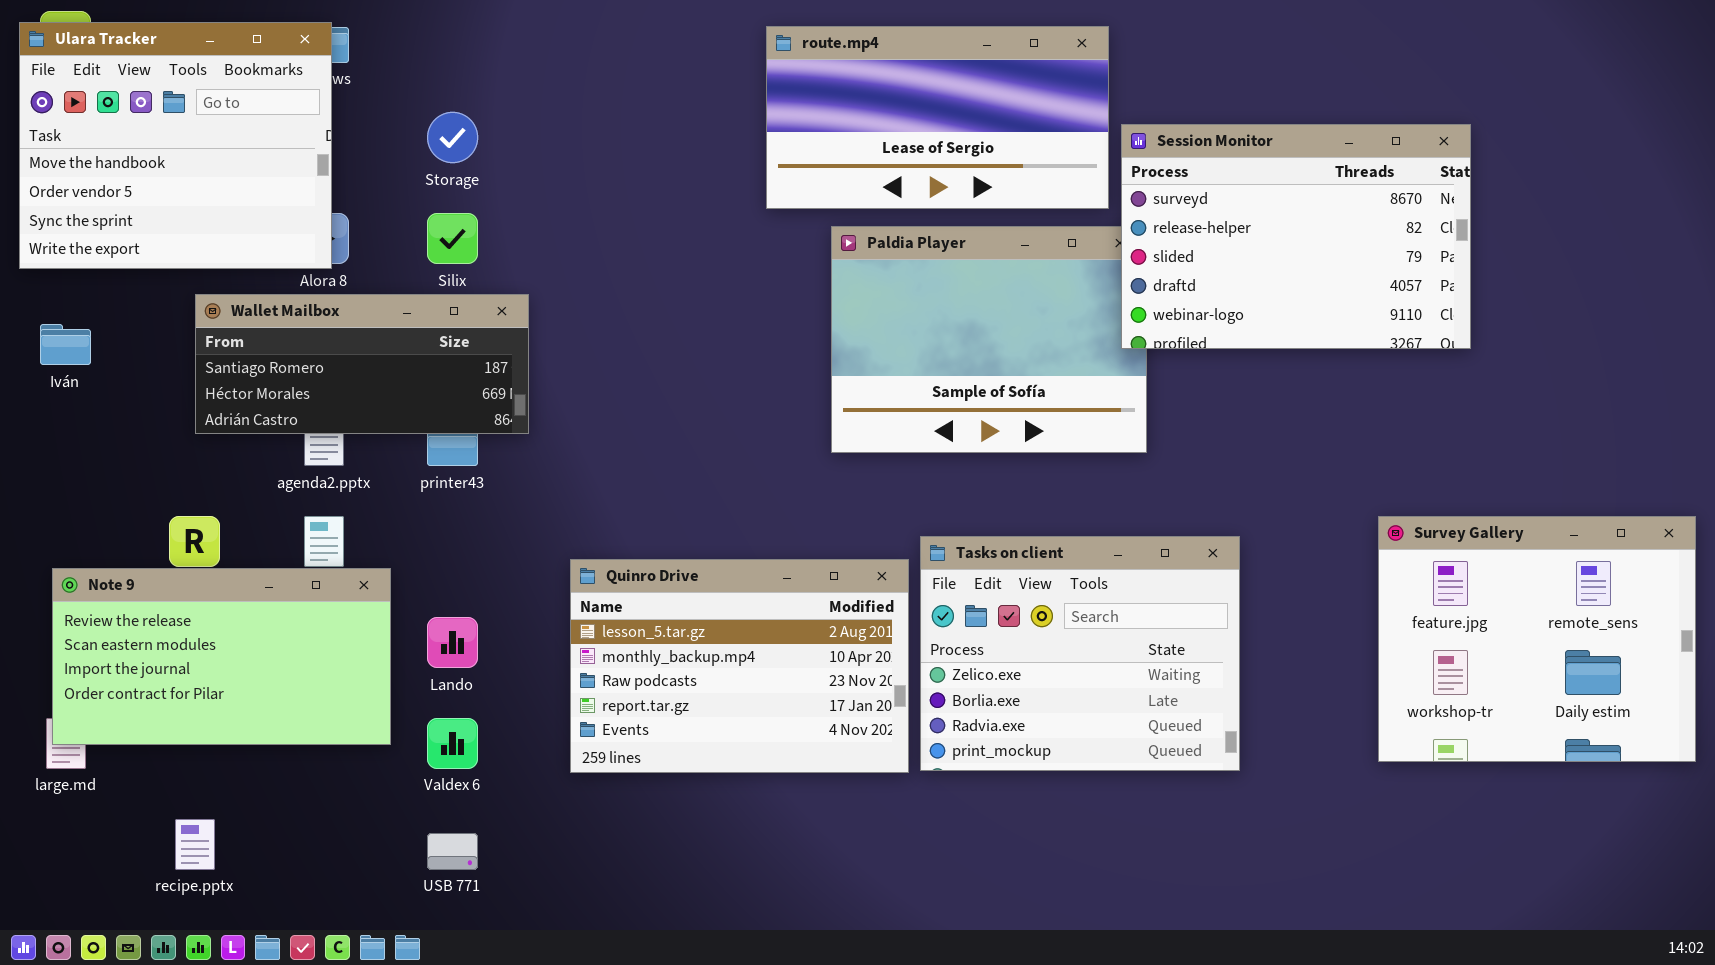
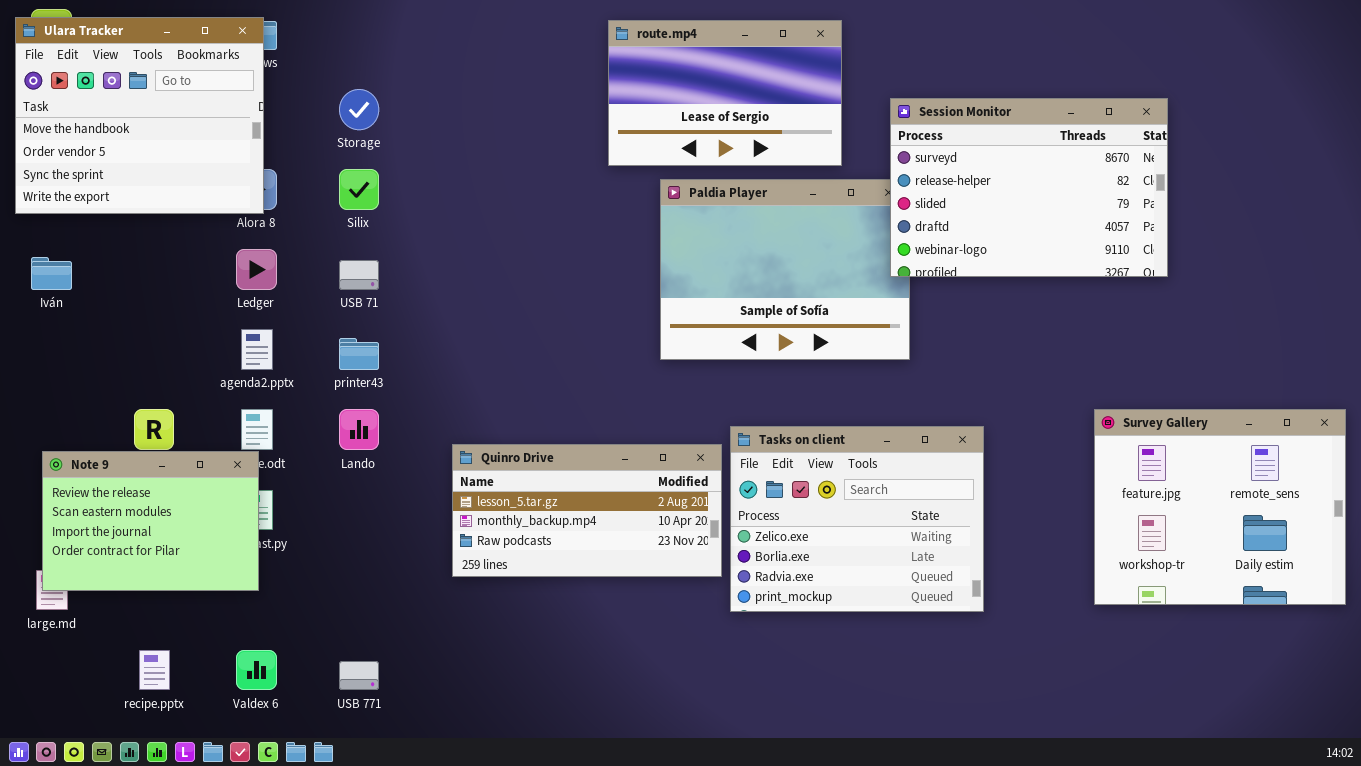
route.mp4: [766,26,1109,209] -> [608,20,842,166], resized
Wallet Mailbox: [195,294,529,434] -> none, closed
Quinro Drive: [570,559,909,773] -> [452,444,722,577], resized
Note 9: [52,568,391,745] -> [42,451,259,591], resized
Lando: [427,617,478,668] -> [339,409,379,450], moved
Valdex 6: [427,718,478,769] -> [236,650,277,690], moved

